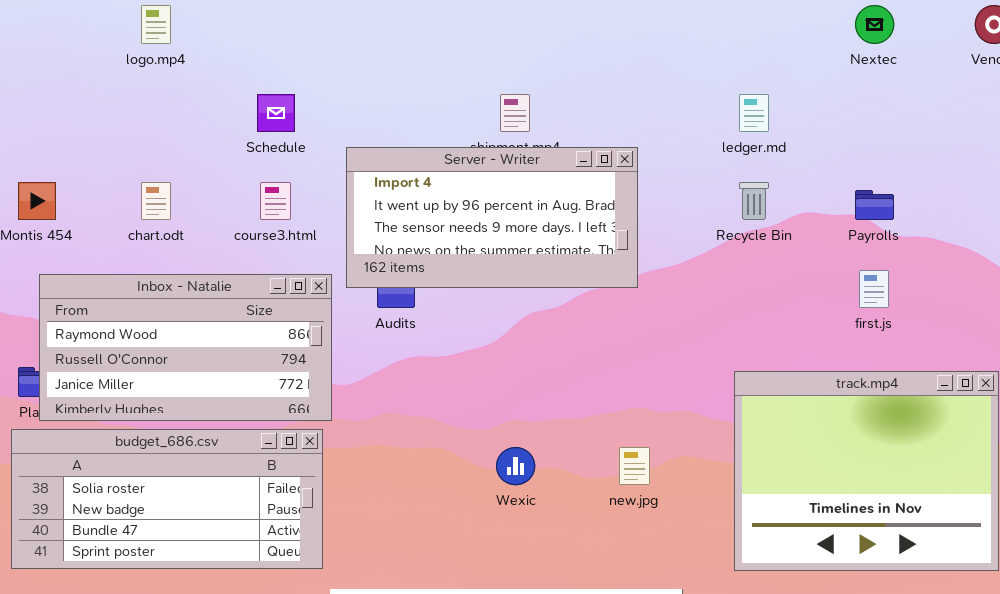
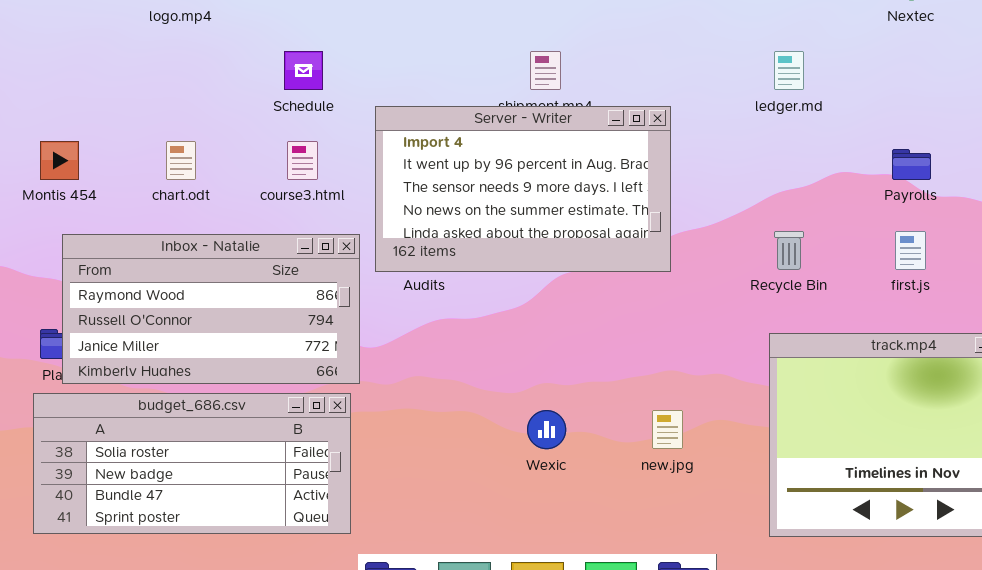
Server - Writer: [346,147,638,288] -> [375,106,671,272], resized
Recycle Bin: [739,182,769,220] -> [774,231,804,270], moved

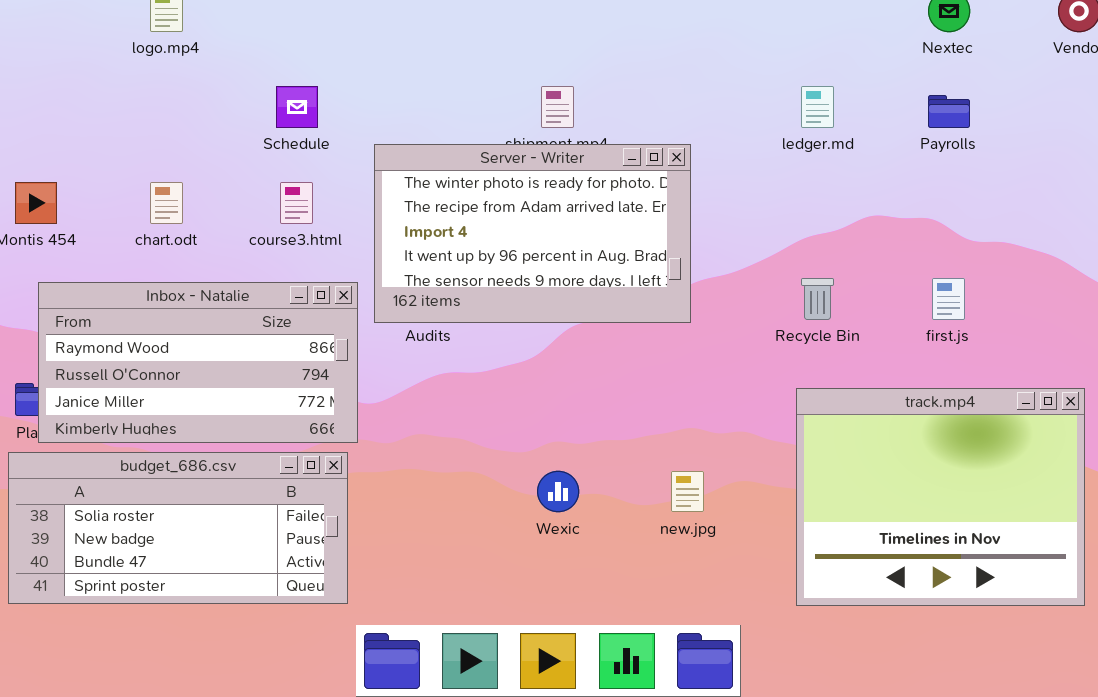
Server - Writer: [375,106,671,272] -> [374,144,691,323], scrolled up 2 rows
Payrolls: [892,149,931,180] -> [928,95,970,128], moved

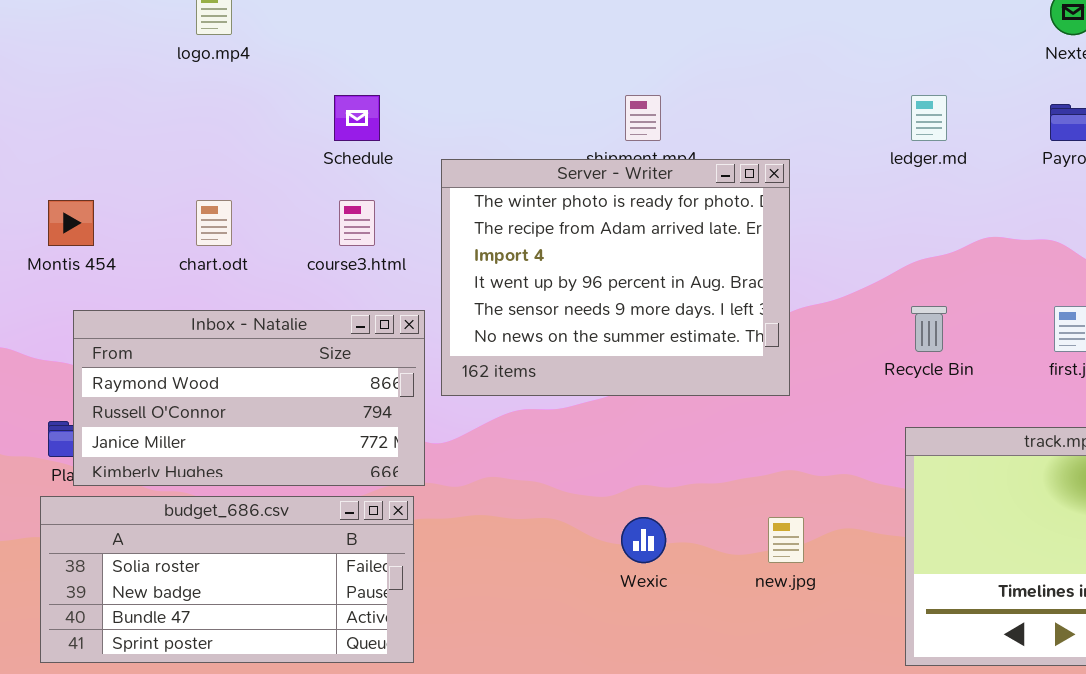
Server - Writer: [374,144,691,323] -> [441,159,790,396], resized

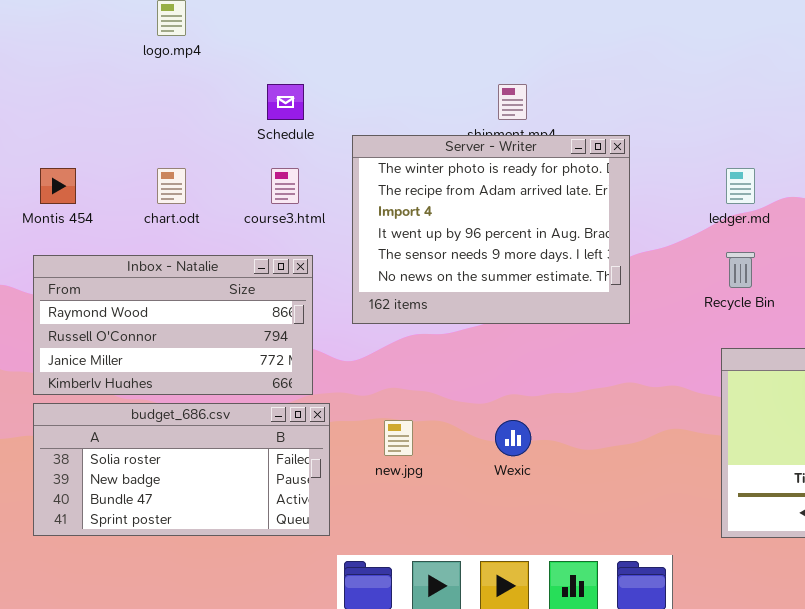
ledger.md: [911,95,947,141] -> [726,168,755,204], moved
Inbox - Natalie: [73,310,425,486] -> [33,255,313,395], moved
new.jpg: [768,517,804,563] -> [384,420,413,456], moved

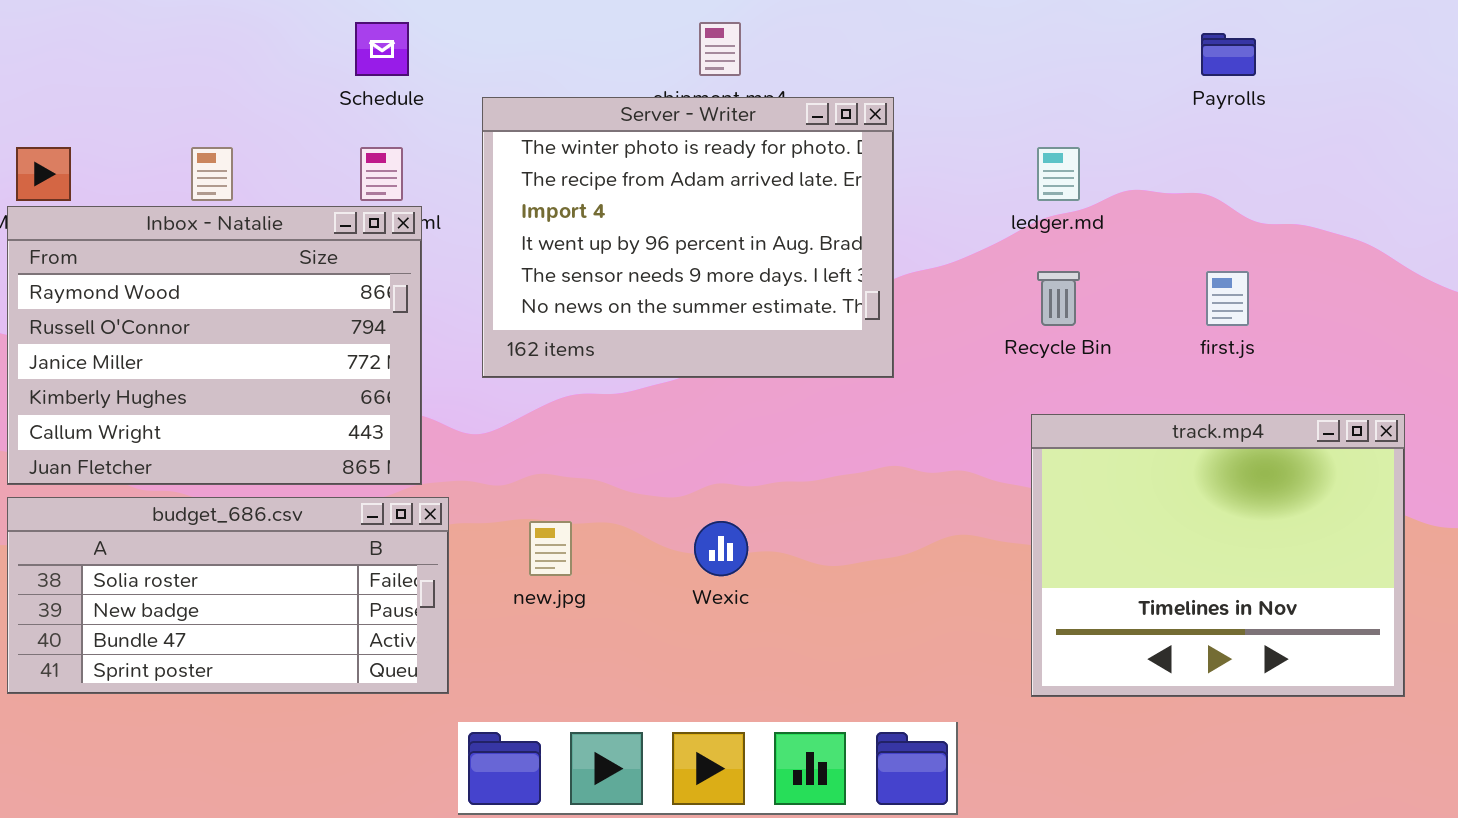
Inbox - Natalie: [33,255,313,395] -> [7,206,422,485], resized

